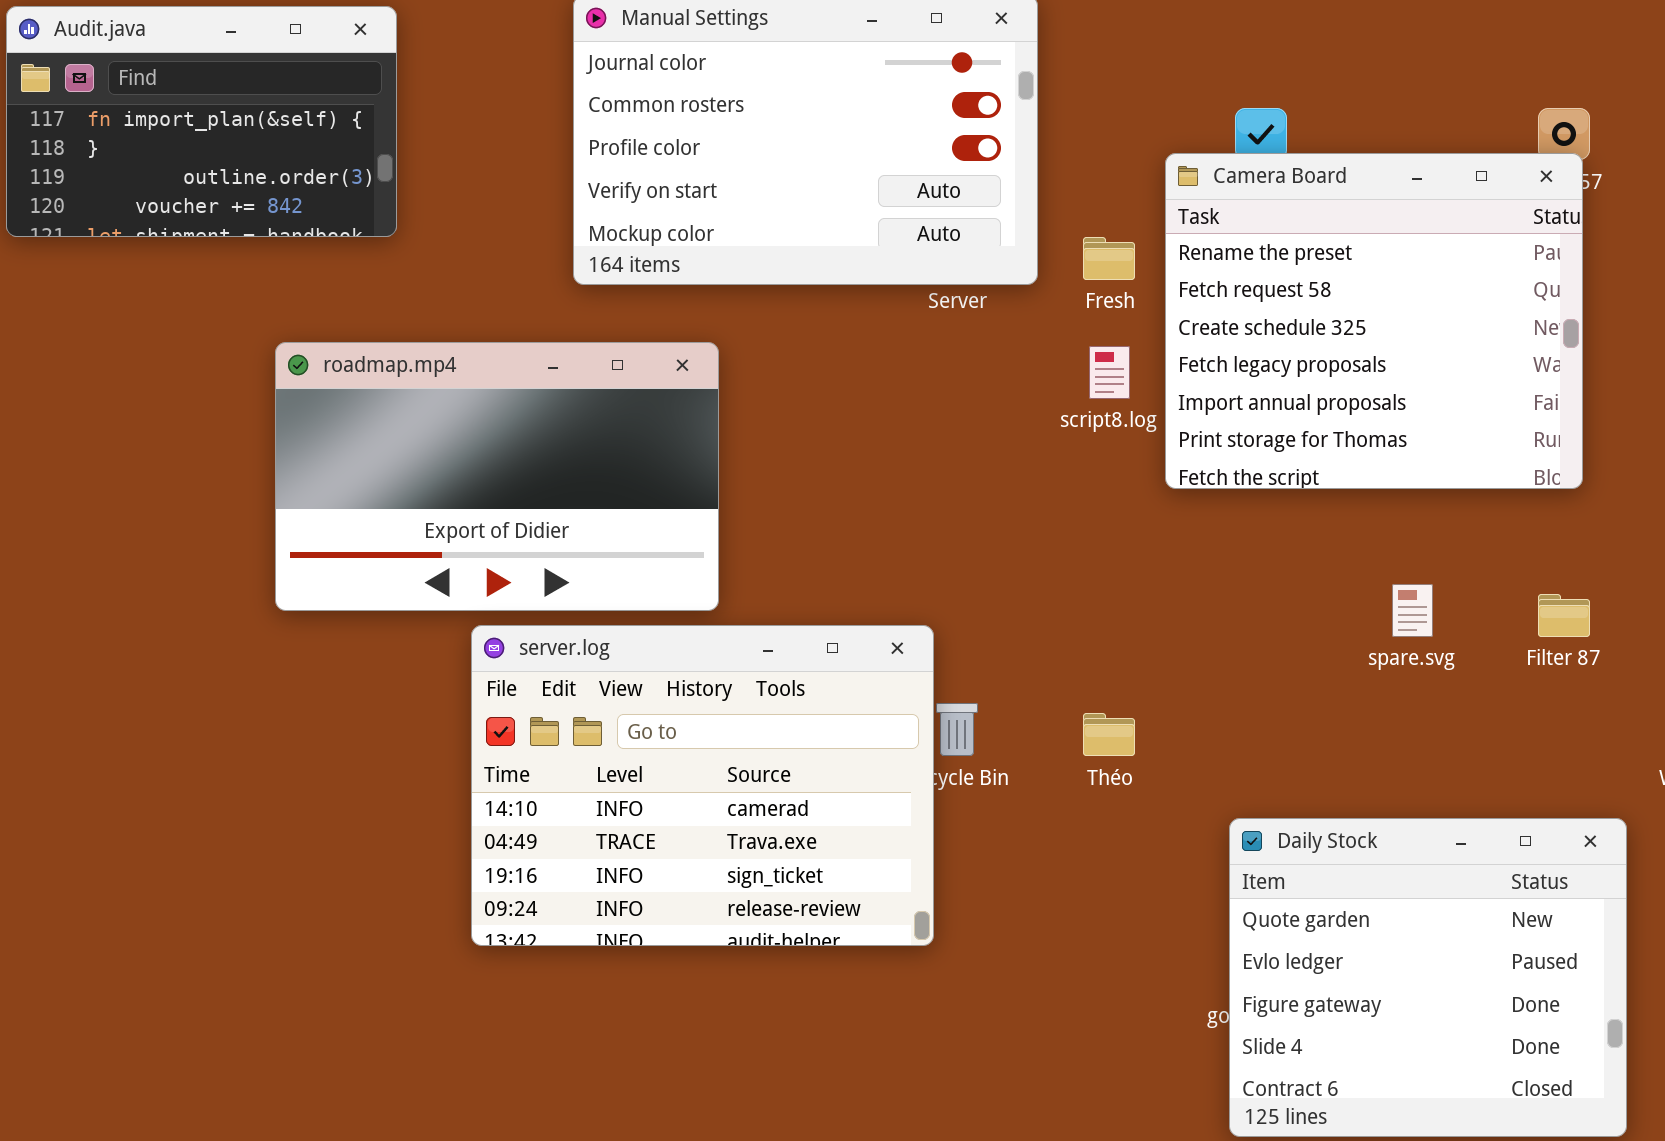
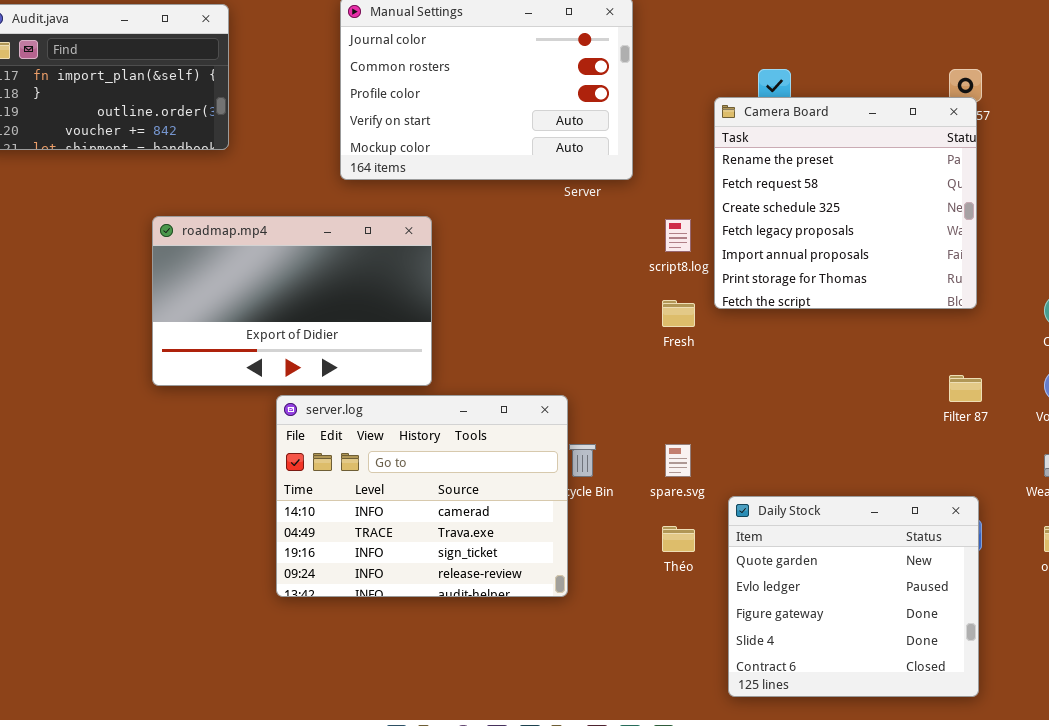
Fresh: [1083,237,1135,280] -> [662,300,695,327], moved
spare.svg: [1392,584,1433,637] -> [665,444,691,477], moved
Théo: [1083,713,1135,756] -> [662,526,695,552], moved
Daily Stock: [1229,818,1627,1137] -> [728,496,979,697], moved

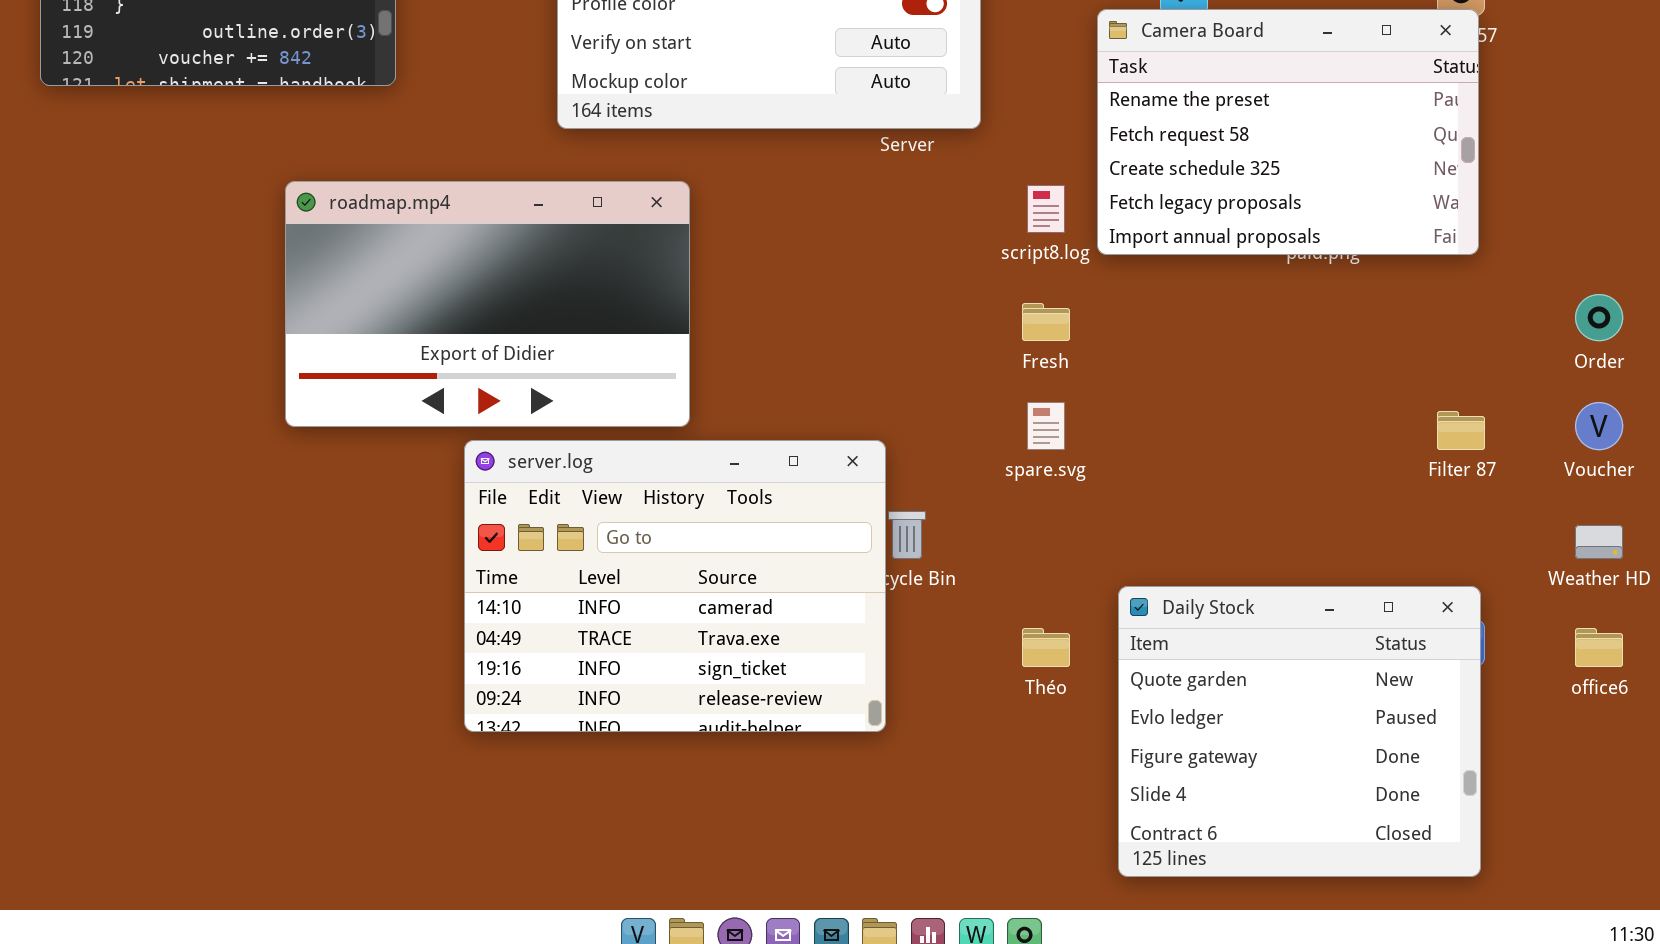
Camera Board: [714,97,977,309] -> [1097,9,1479,255], resized
spare.svg: [665,444,691,477] -> [1027,402,1065,450], moved

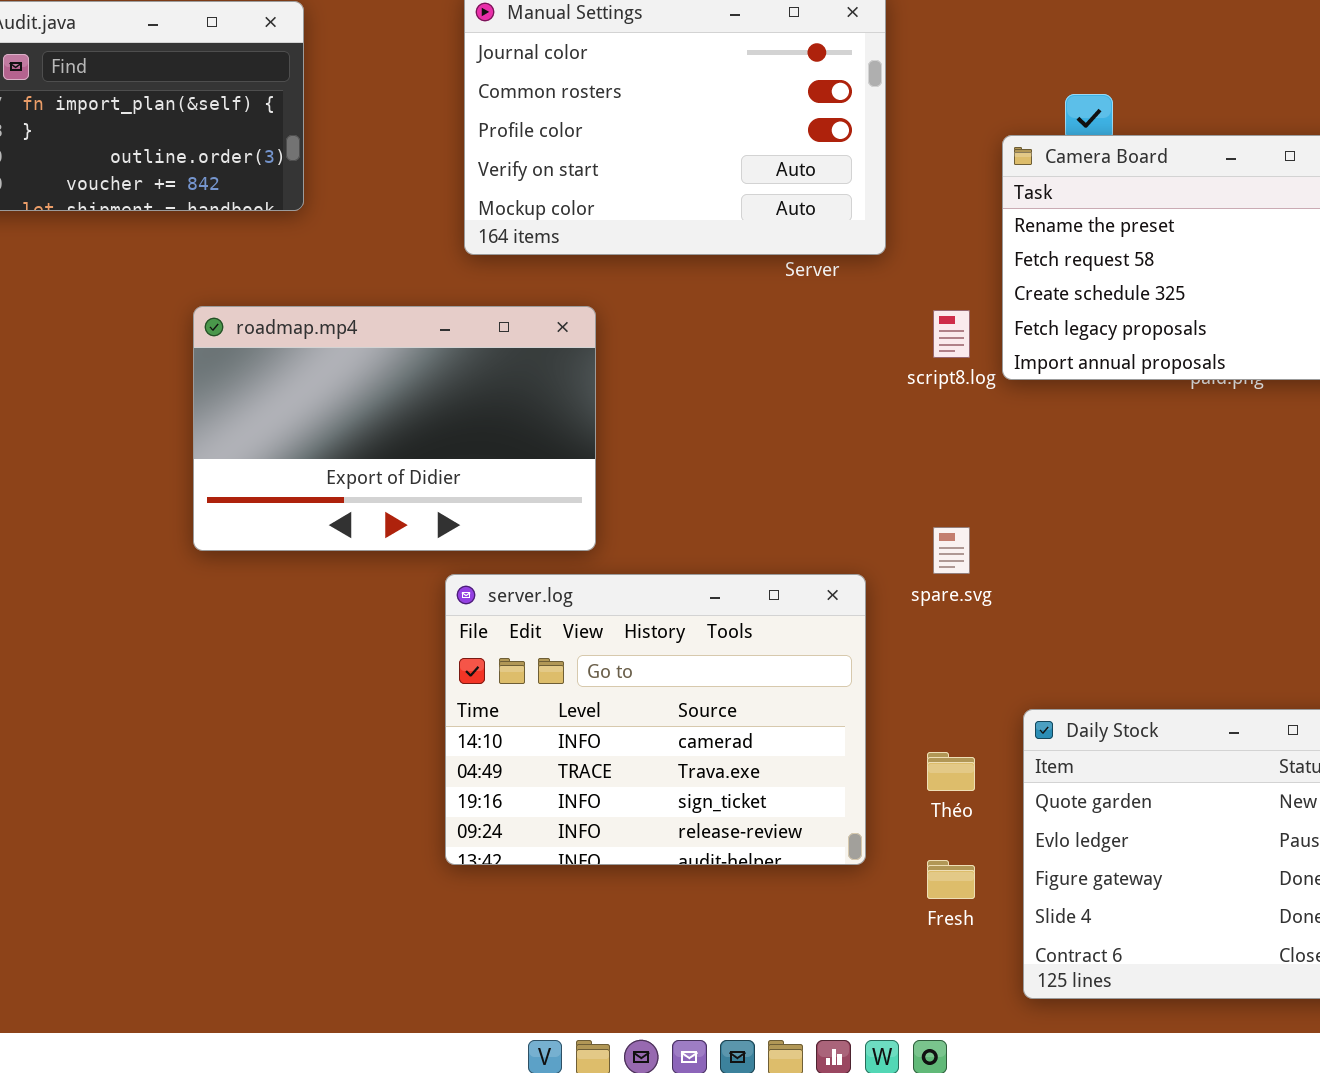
Fresh: [1022,303,1070,341] -> [927,860,975,899], moved
server.log: [464,440,886,732] -> [445,574,866,865], moved

